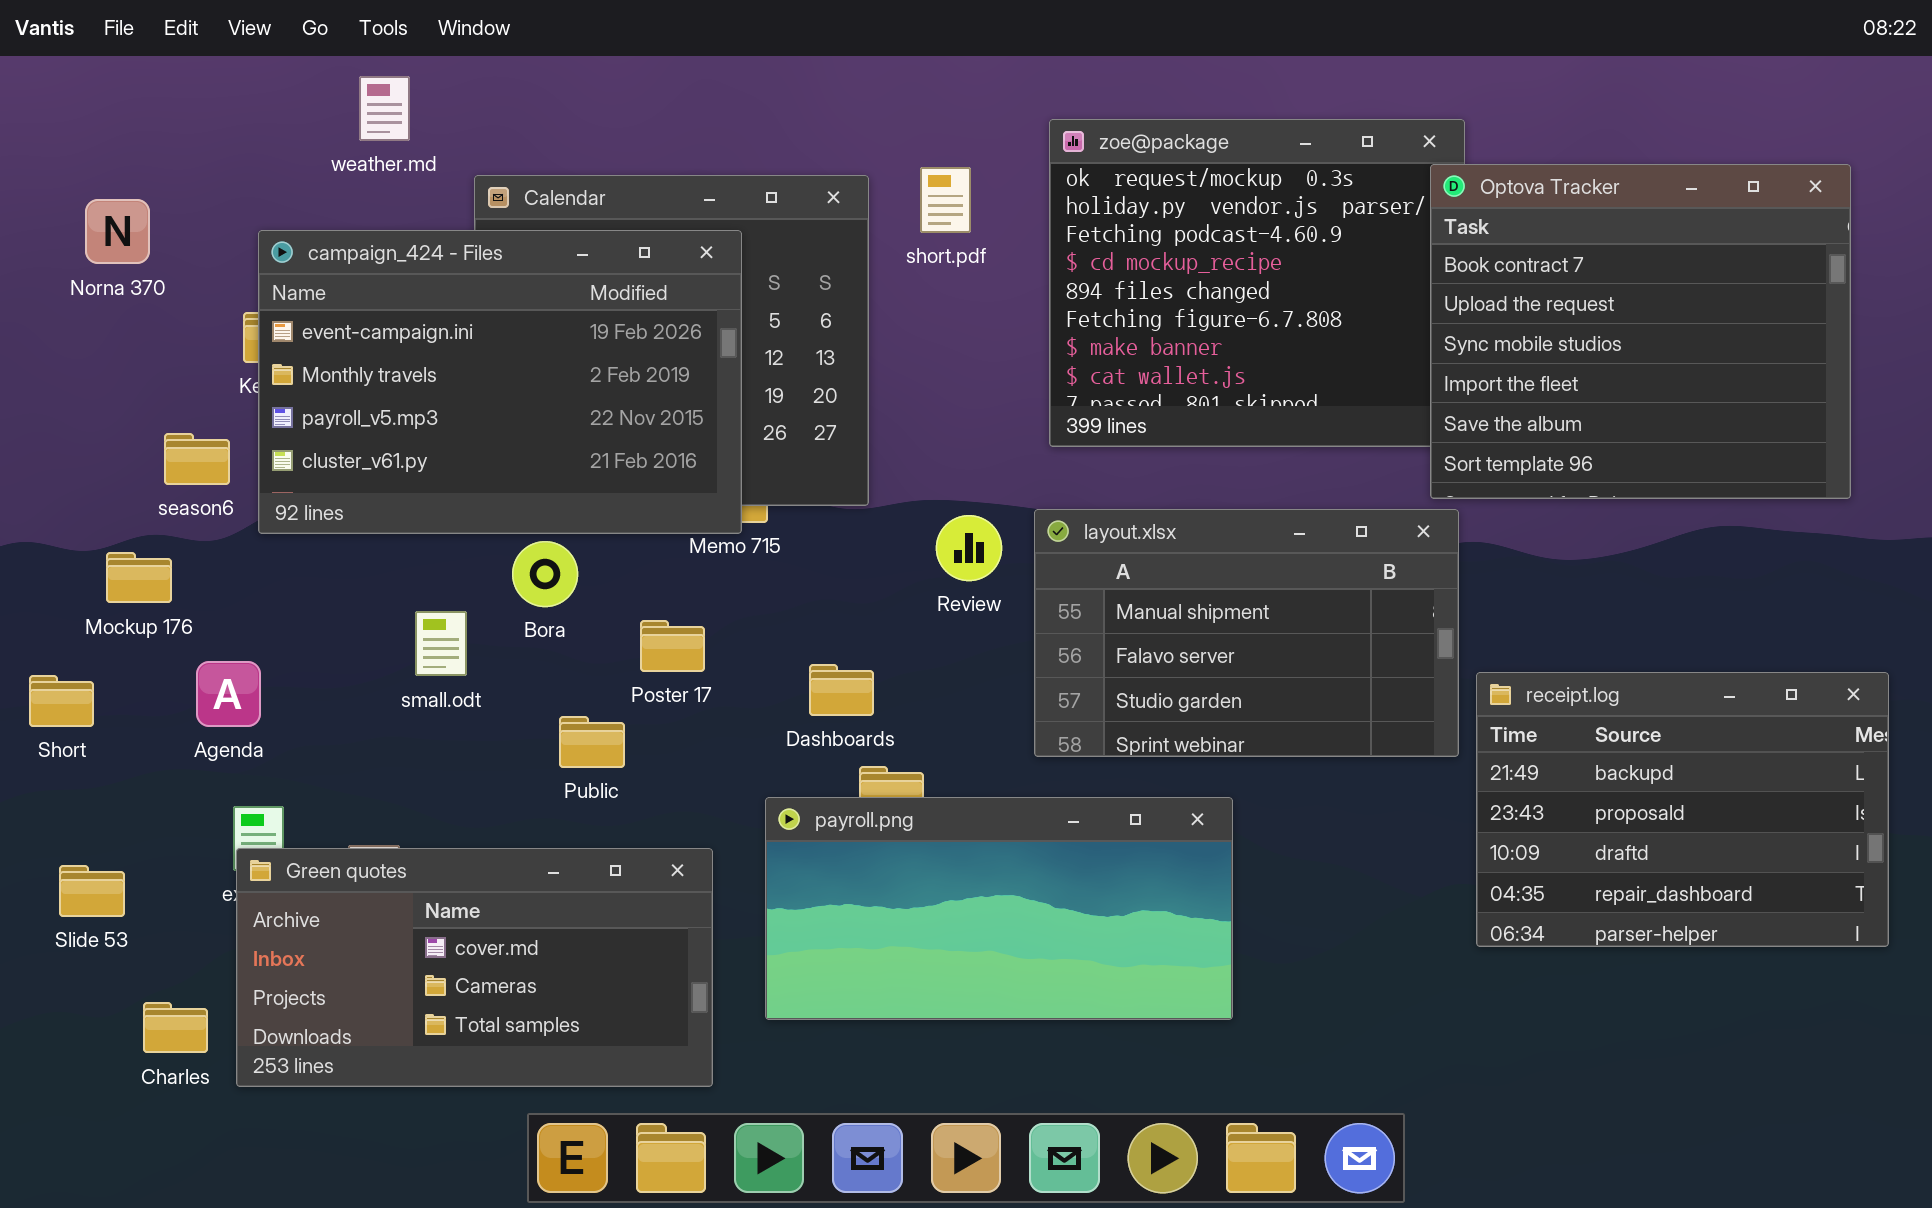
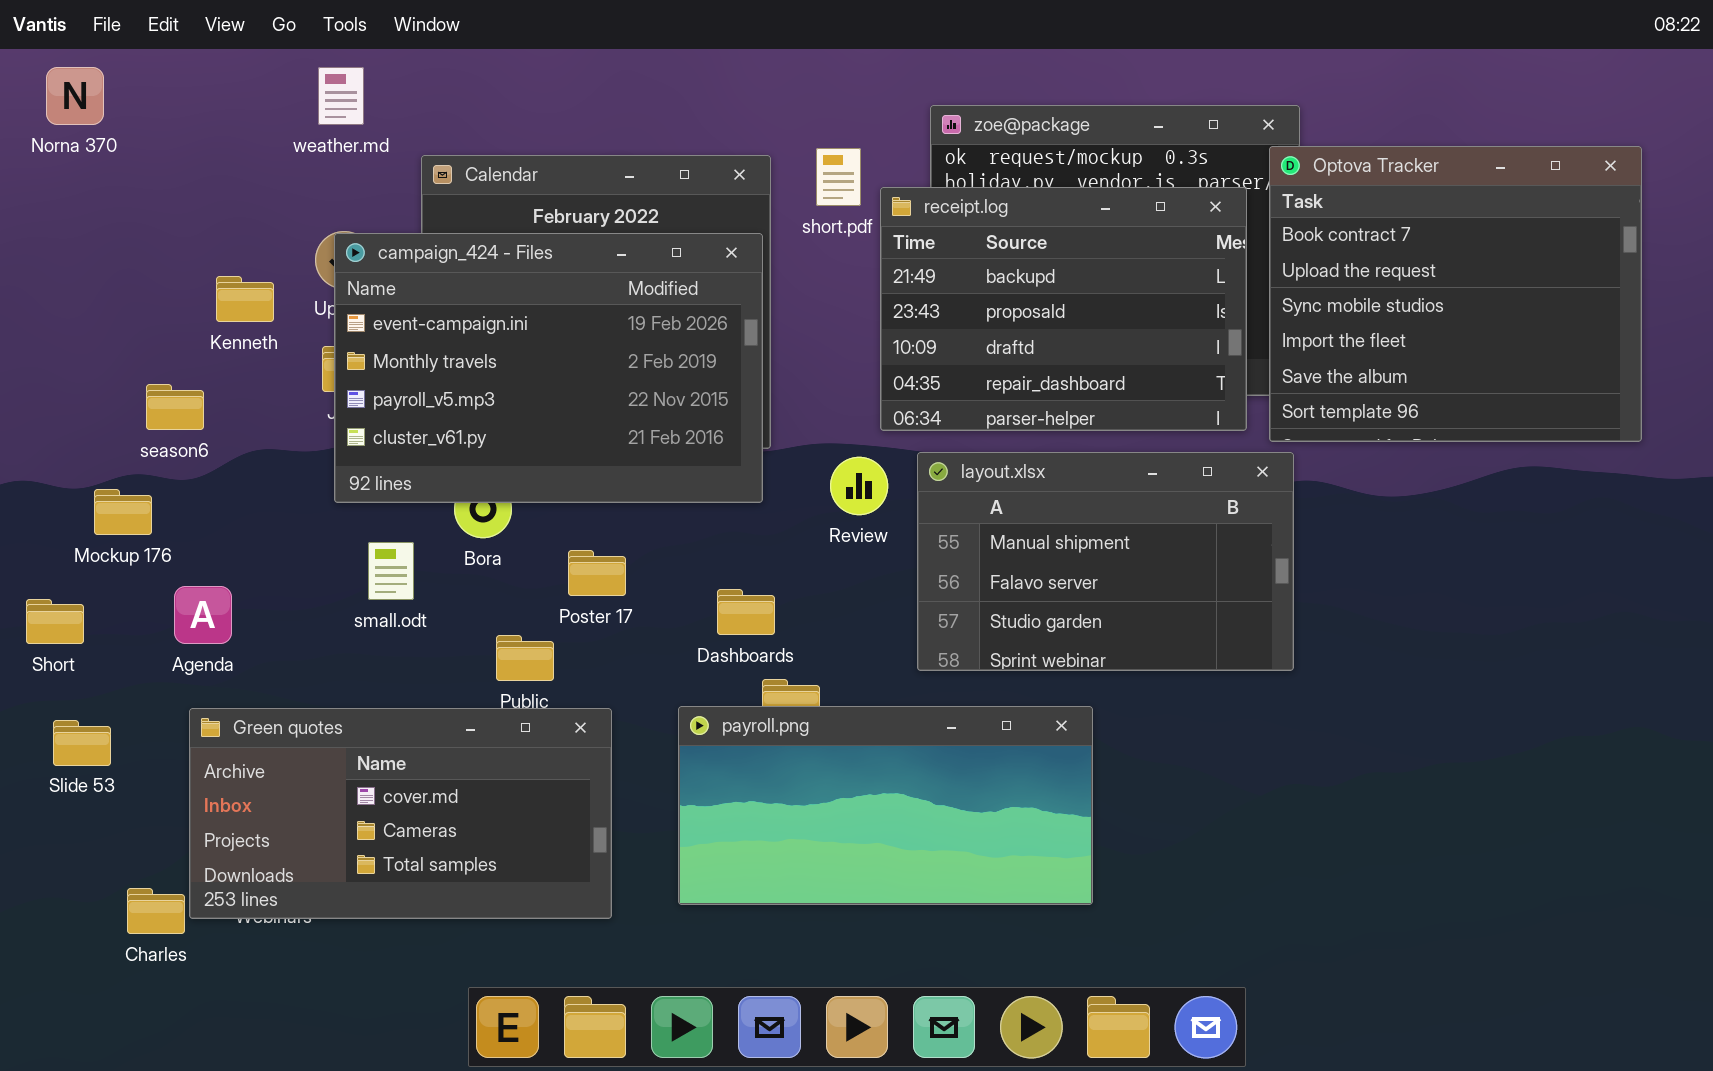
Norna 370: [85,199,150,264] -> [46,67,104,125], moved
campaign_424 - Files: [258,230,742,534] -> [334,233,763,503], moved
receipt.log: [1476,672,1889,947] -> [880,187,1247,431], moved
Green quotes: [236,848,713,1087] -> [189,708,612,919], moved
Slide 53: [59,865,125,917] -> [53,720,111,766], moved

